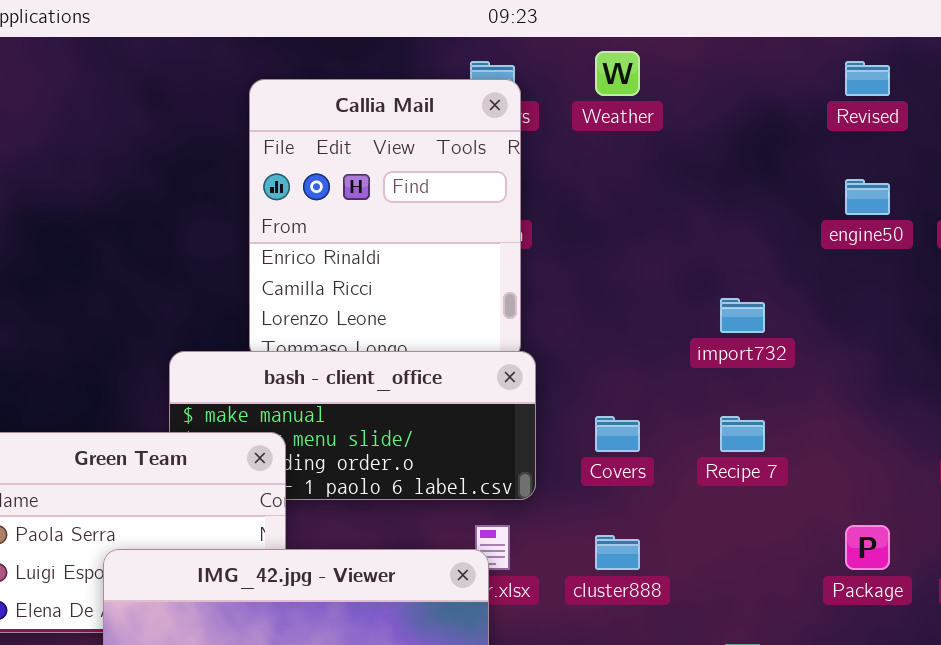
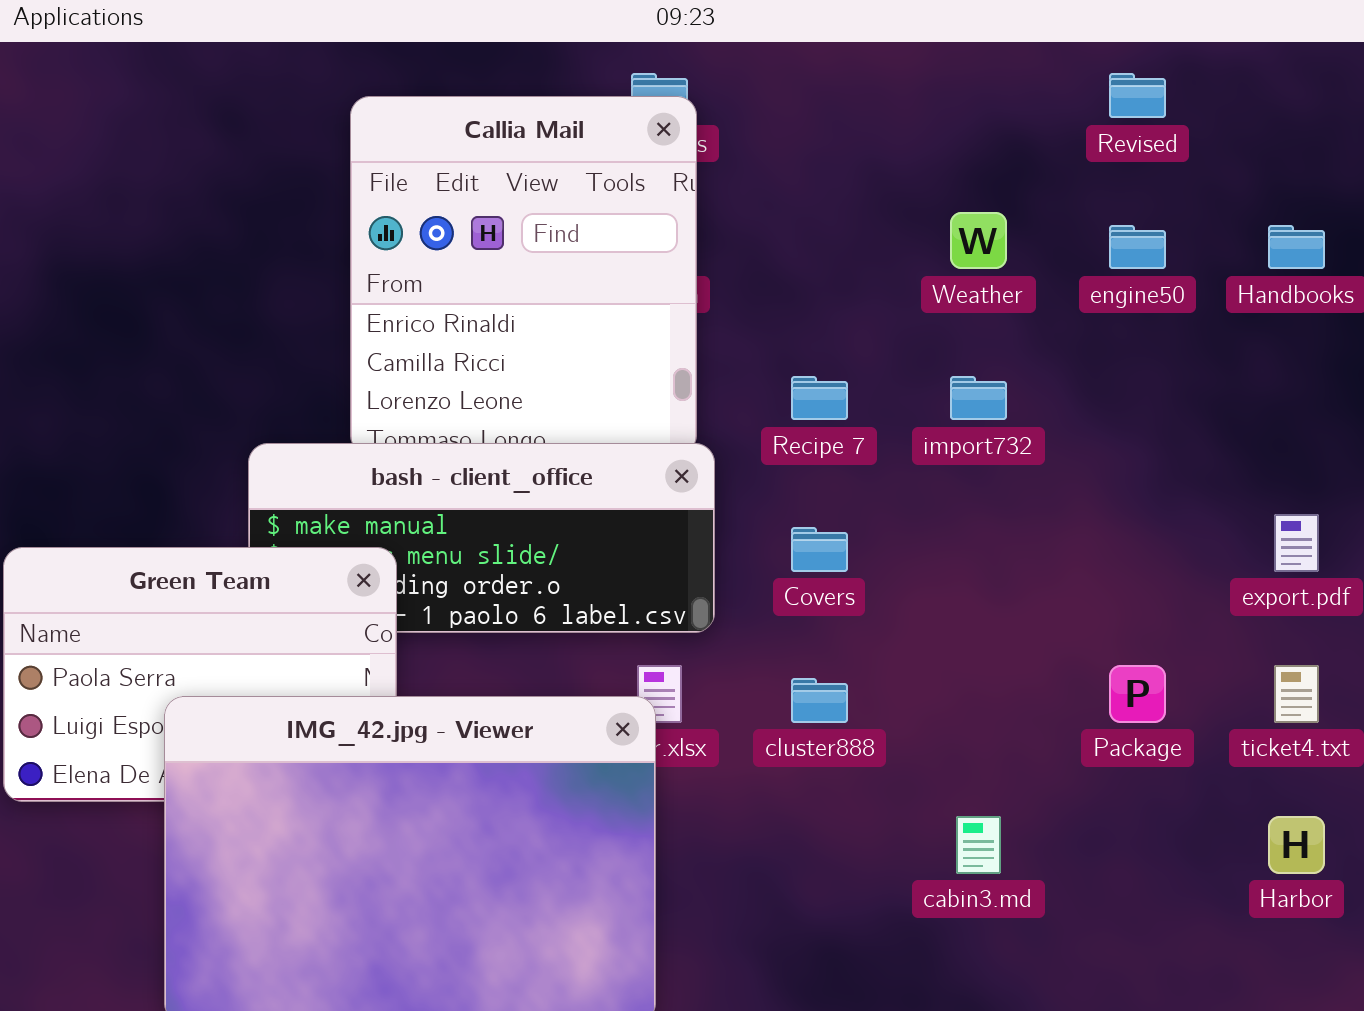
Weather: [595,51,640,96] -> [950,212,1007,269], moved
Recipe 7: [720,416,765,452] -> [791,376,848,420], moved

